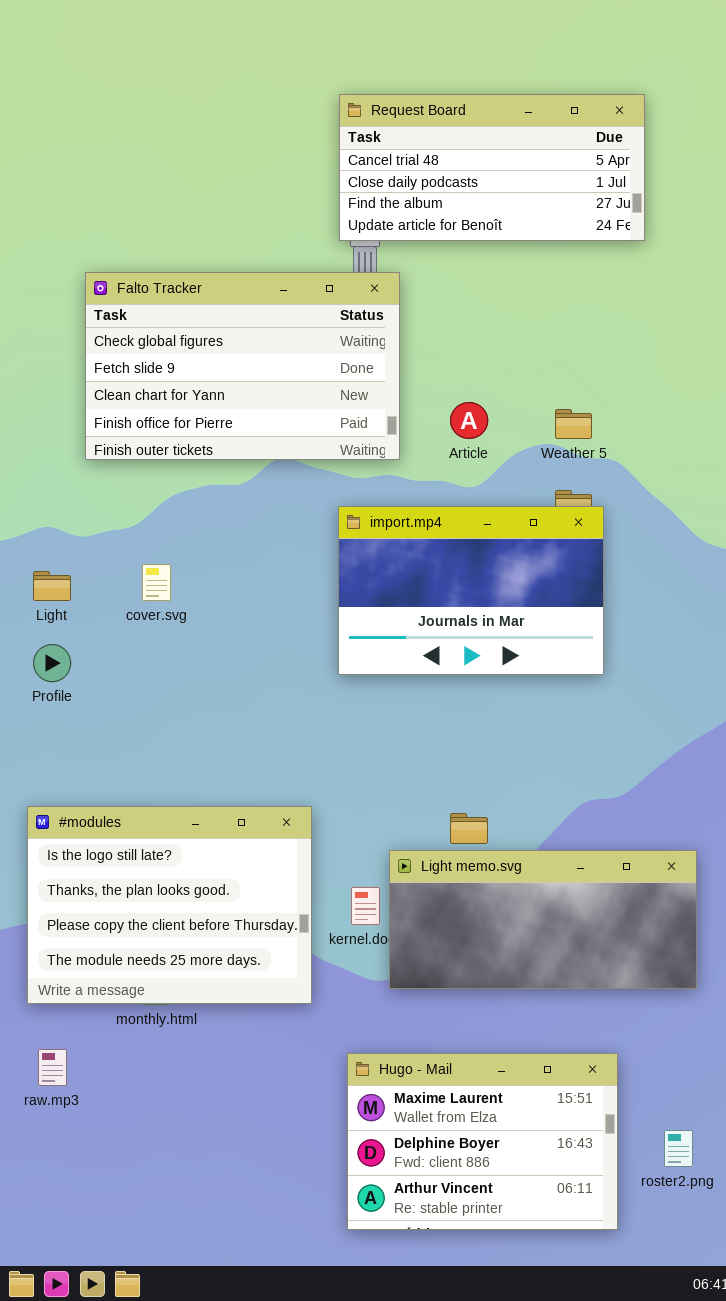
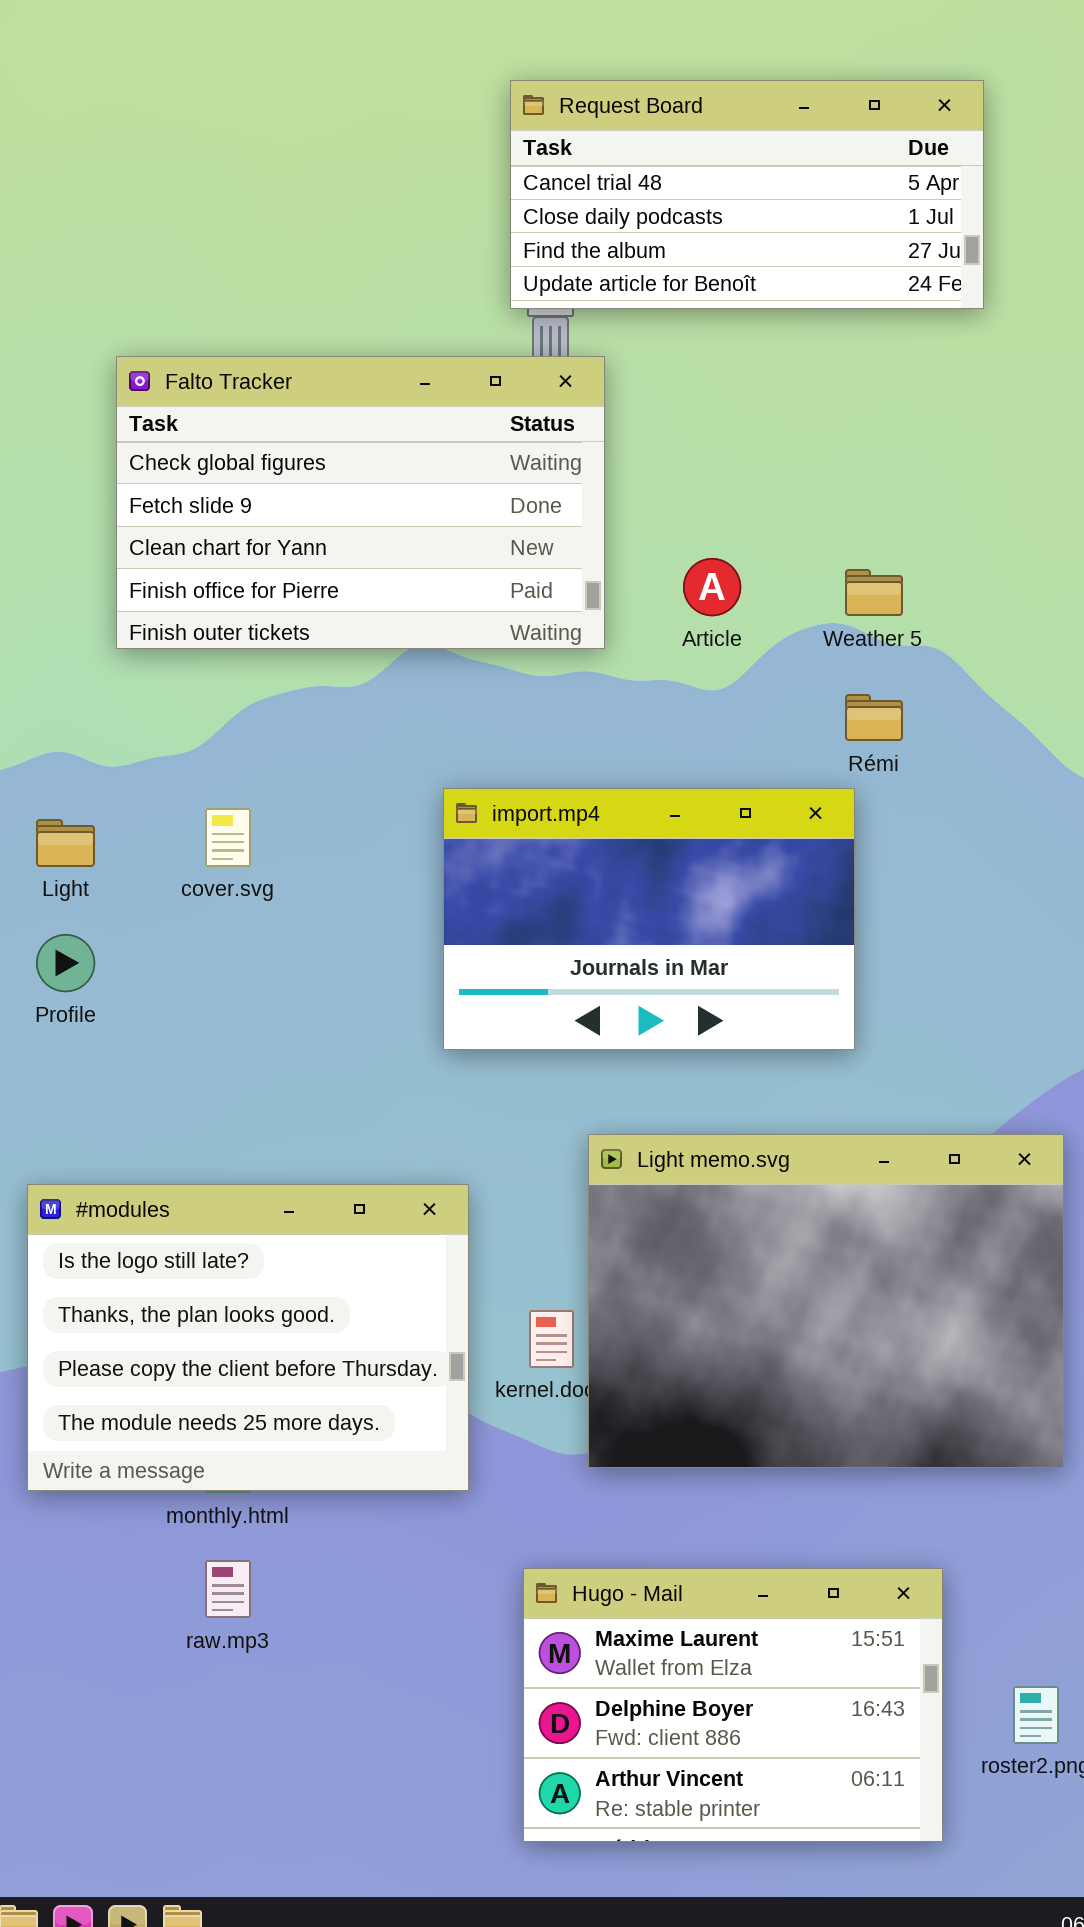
import.mp4: [338,506,604,675] -> [443,788,855,1050], moved
Light memo.svg: [389,850,697,989] -> [588,1134,1064,1468], resized
raw.mp3: [38,1049,67,1086] -> [205,1560,251,1618], moved

